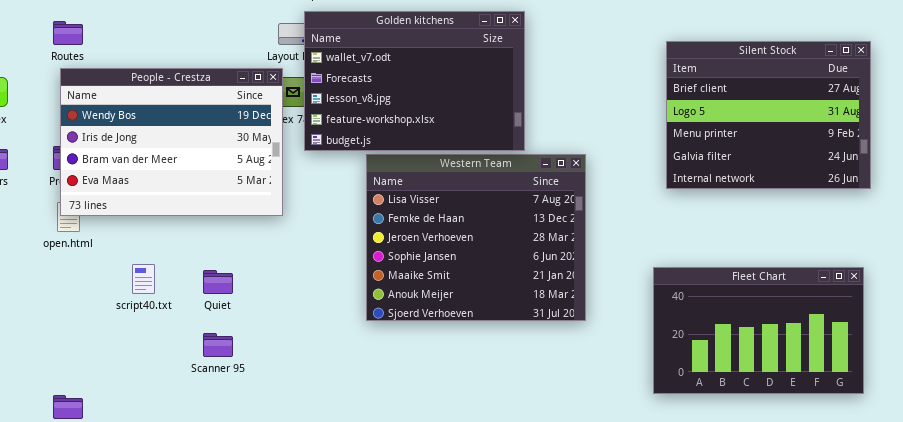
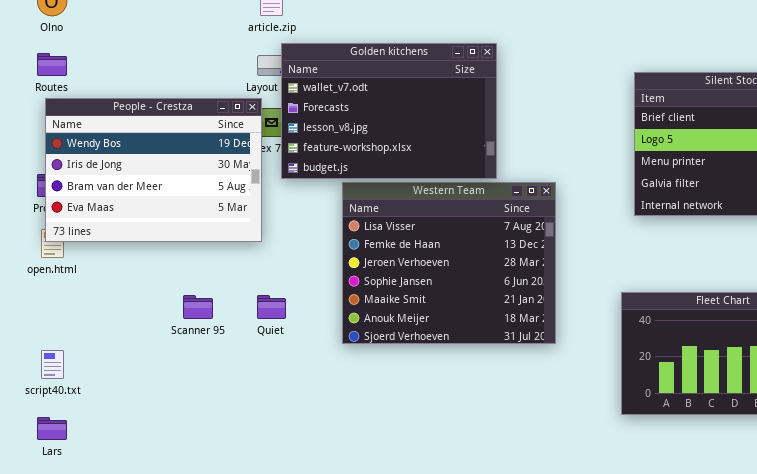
script40.txt: [132,264,155,294] -> [41,350,64,379], moved
Quiet: [203,270,233,294] -> [257,295,286,319], moved
Scanner 95: [203,333,233,357] -> [183,295,213,319], moved

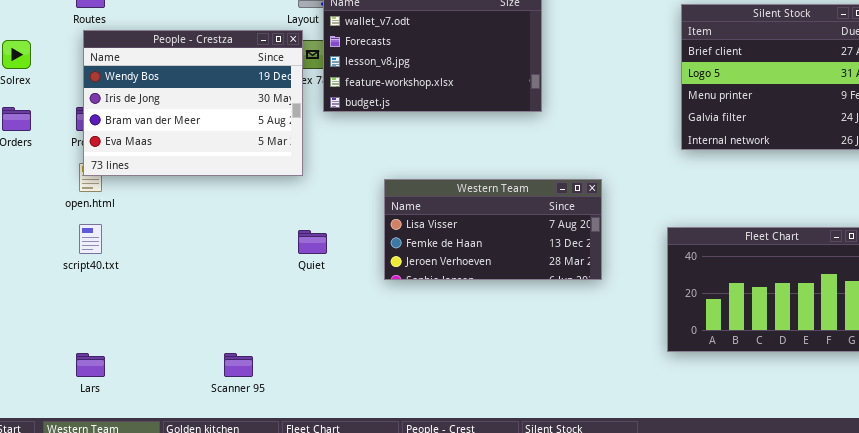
Western Team: [342,182,556,344] -> [384,179,602,280], resized
Scanner 95: [183,295,213,319] -> [224,353,253,377], moved
script40.txt: [41,350,64,379] -> [79,224,102,254], moved

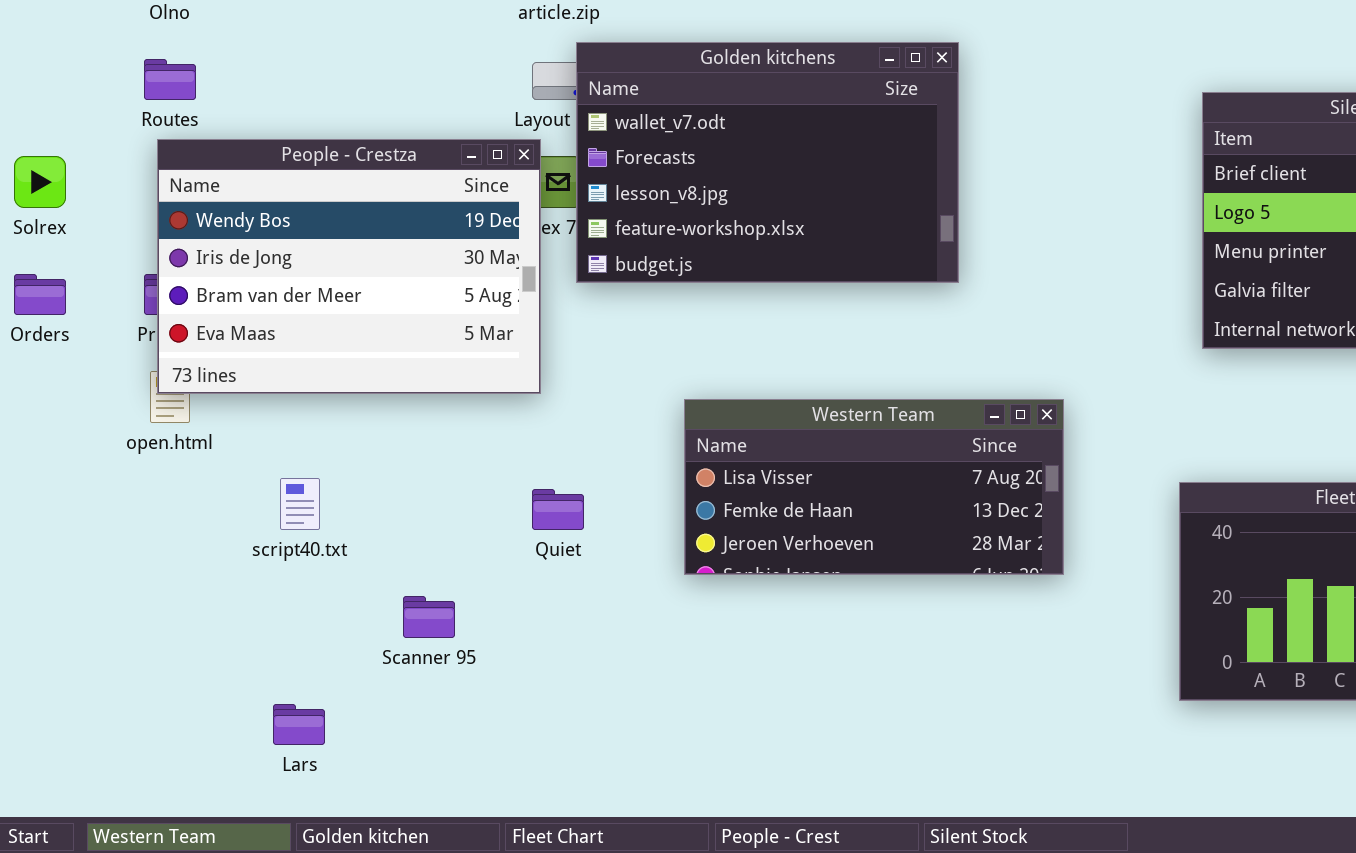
script40.txt: [79,224,102,254] -> [280,478,320,530], moved
Lars: [76,353,105,377] -> [273,704,325,745], moved
Scanner 95: [224,353,253,377] -> [403,596,455,638], moved

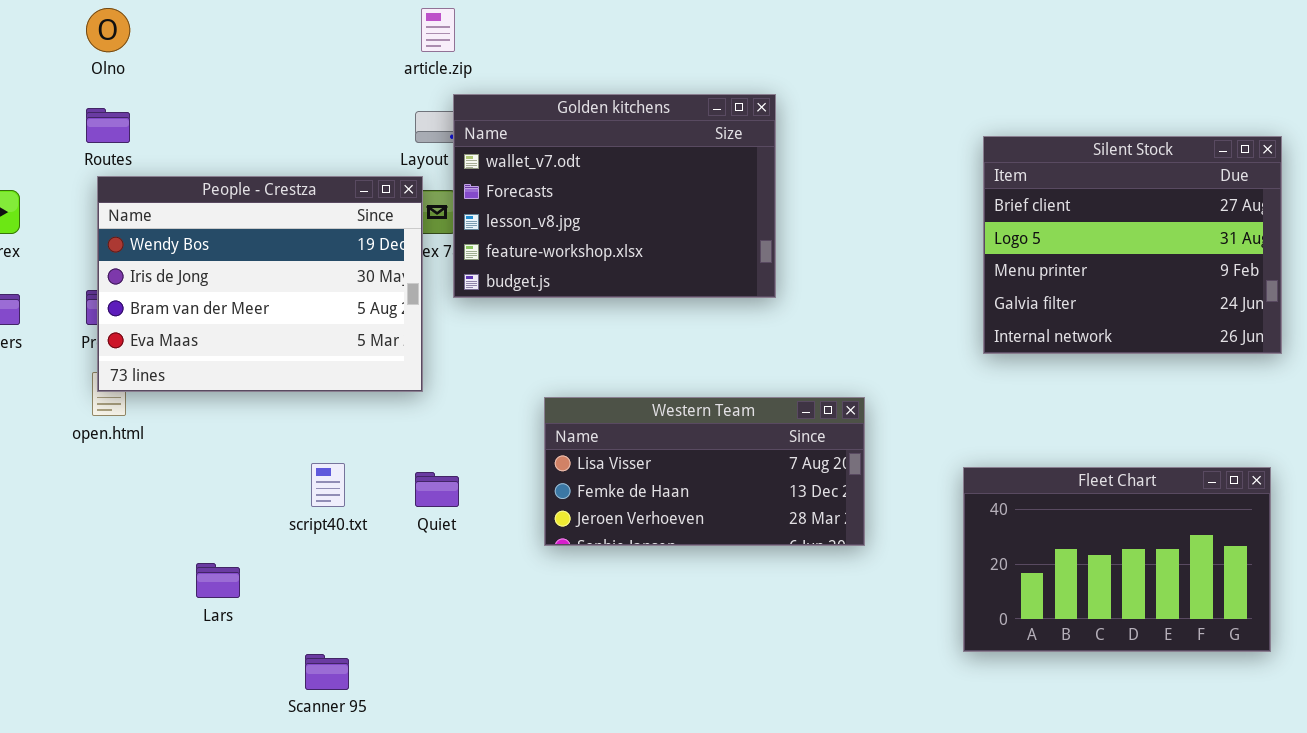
script40.txt: [280,478,320,530] -> [311,463,345,507], moved
Scanner 95: [403,596,455,638] -> [305,654,349,690], moved
Lars: [273,704,325,745] -> [196,563,240,598], moved

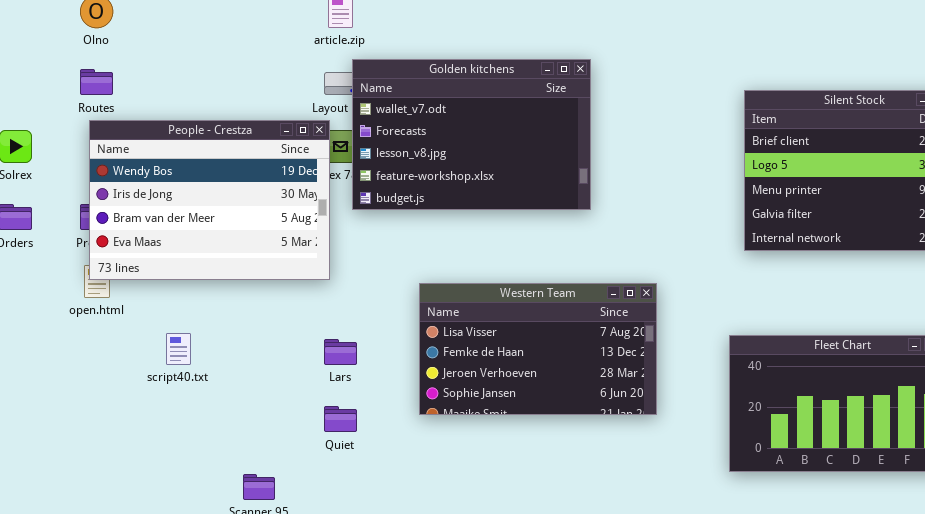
Western Team: [544,397,865,546] -> [419,283,657,415], resized
script40.txt: [311,463,345,507] -> [166,333,191,365], moved
Quiet: [415,472,459,507] -> [324,406,357,432], moved
Lars: [196,563,240,598] -> [324,339,357,365], moved

